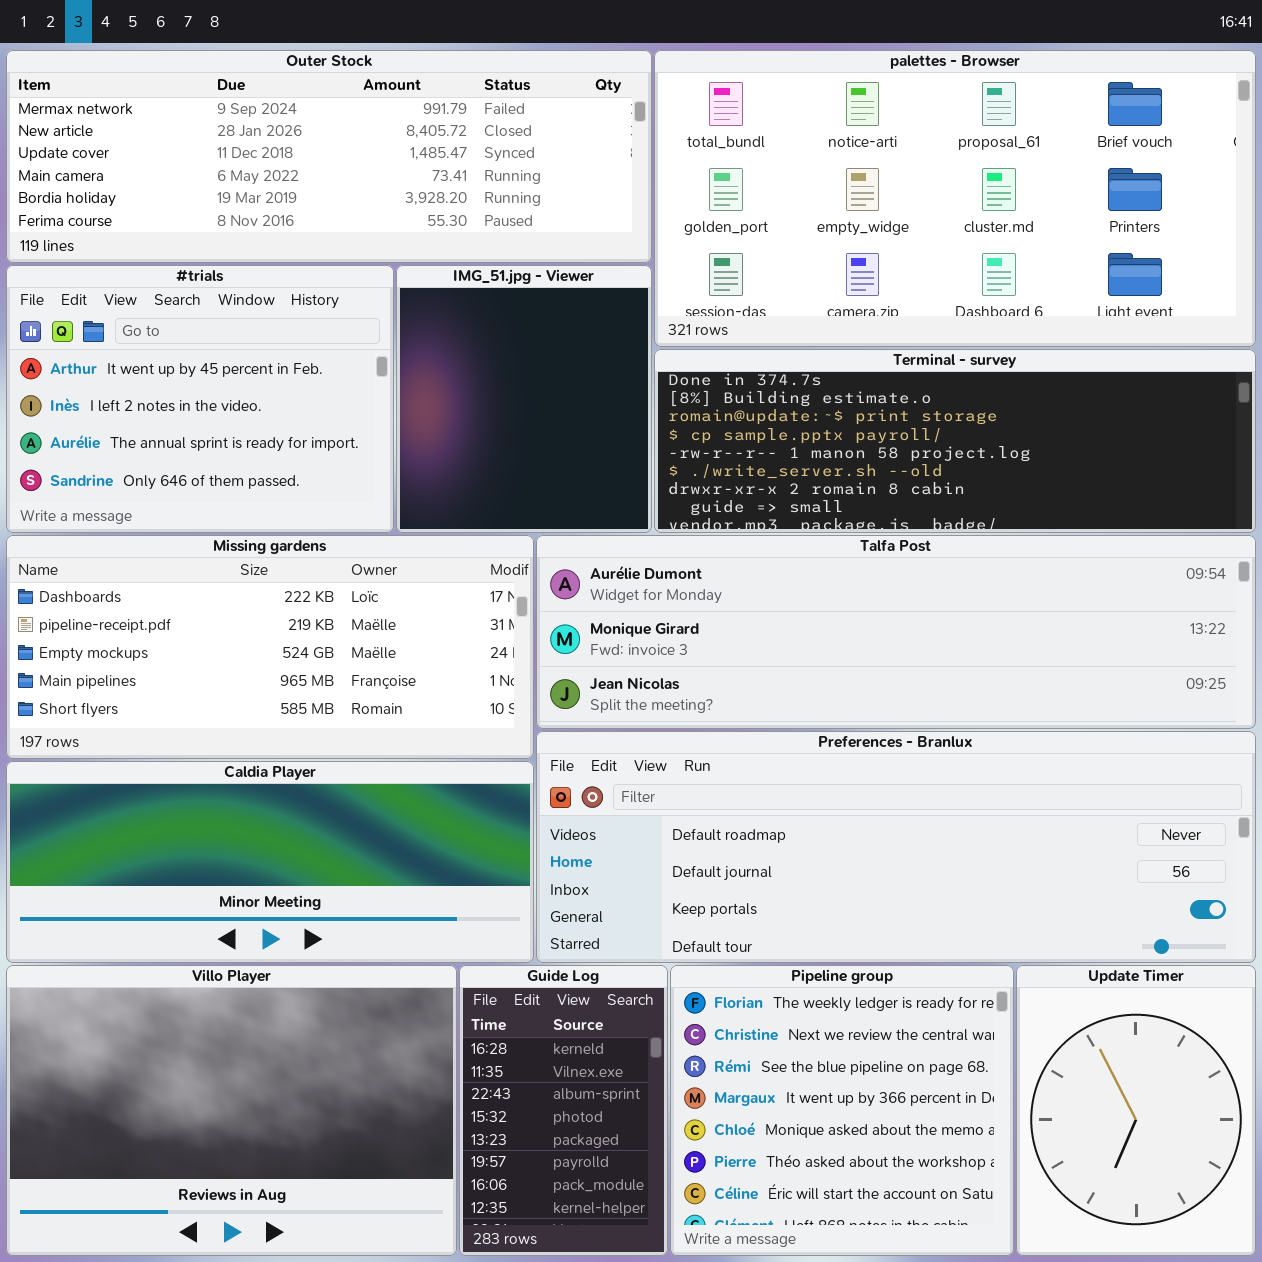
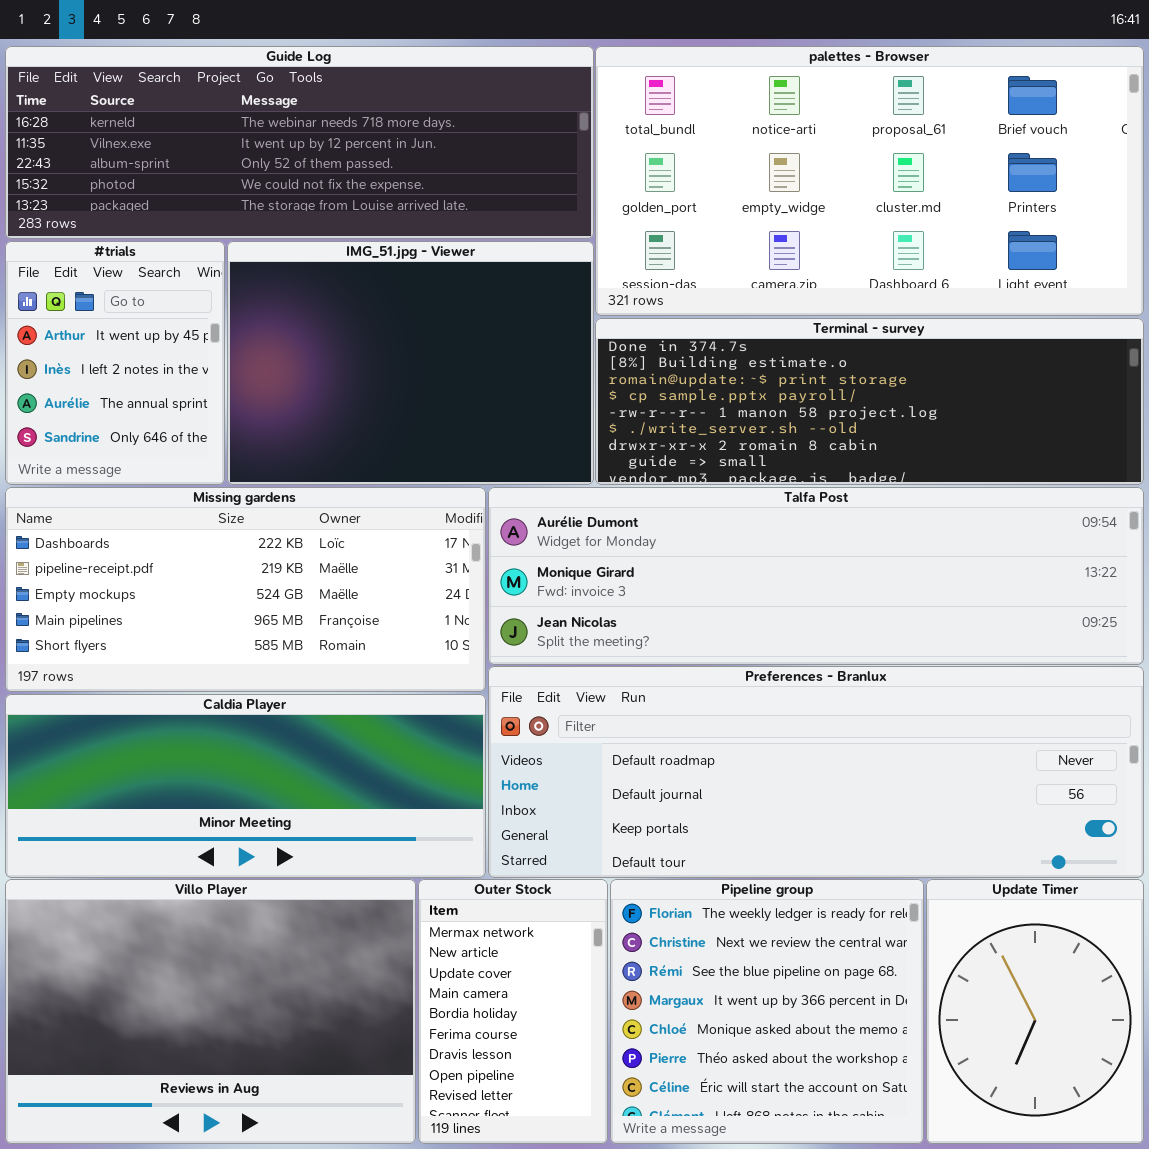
Outer Stock: [6,50,652,263] -> [418,879,608,1144], moved, resized
#trials: [6,265,394,533] -> [5,241,225,485], resized
IMG_51.jpg - Viewer: [396,265,652,533] -> [227,241,594,485], resized
Guide Log: [459,965,668,1256] -> [5,46,594,239], moved, resized

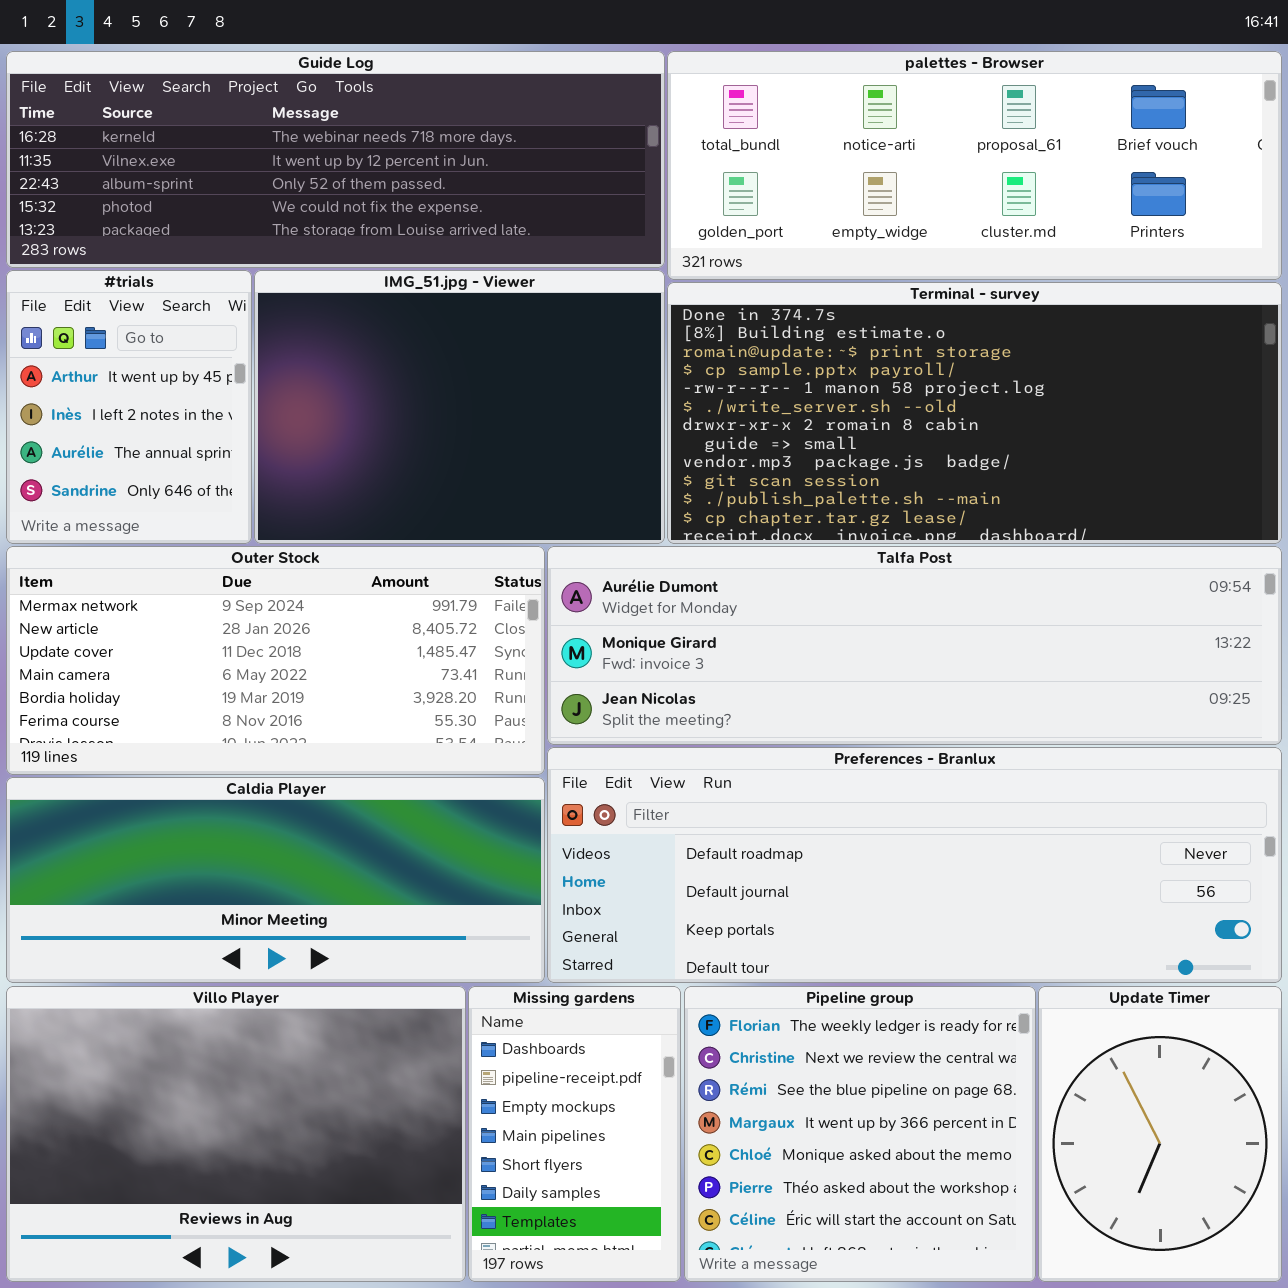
palettes - Browser: [595,46,1144,316] -> [667,51,1282,280], resized
Terminal - survey: [595,318,1144,485] -> [667,282,1282,544], resized
Missing gardens: [5,487,486,692] -> [468,986,681,1282], moved, resized
Outer Stock: [418,879,608,1144] -> [6,546,545,775], moved, resized

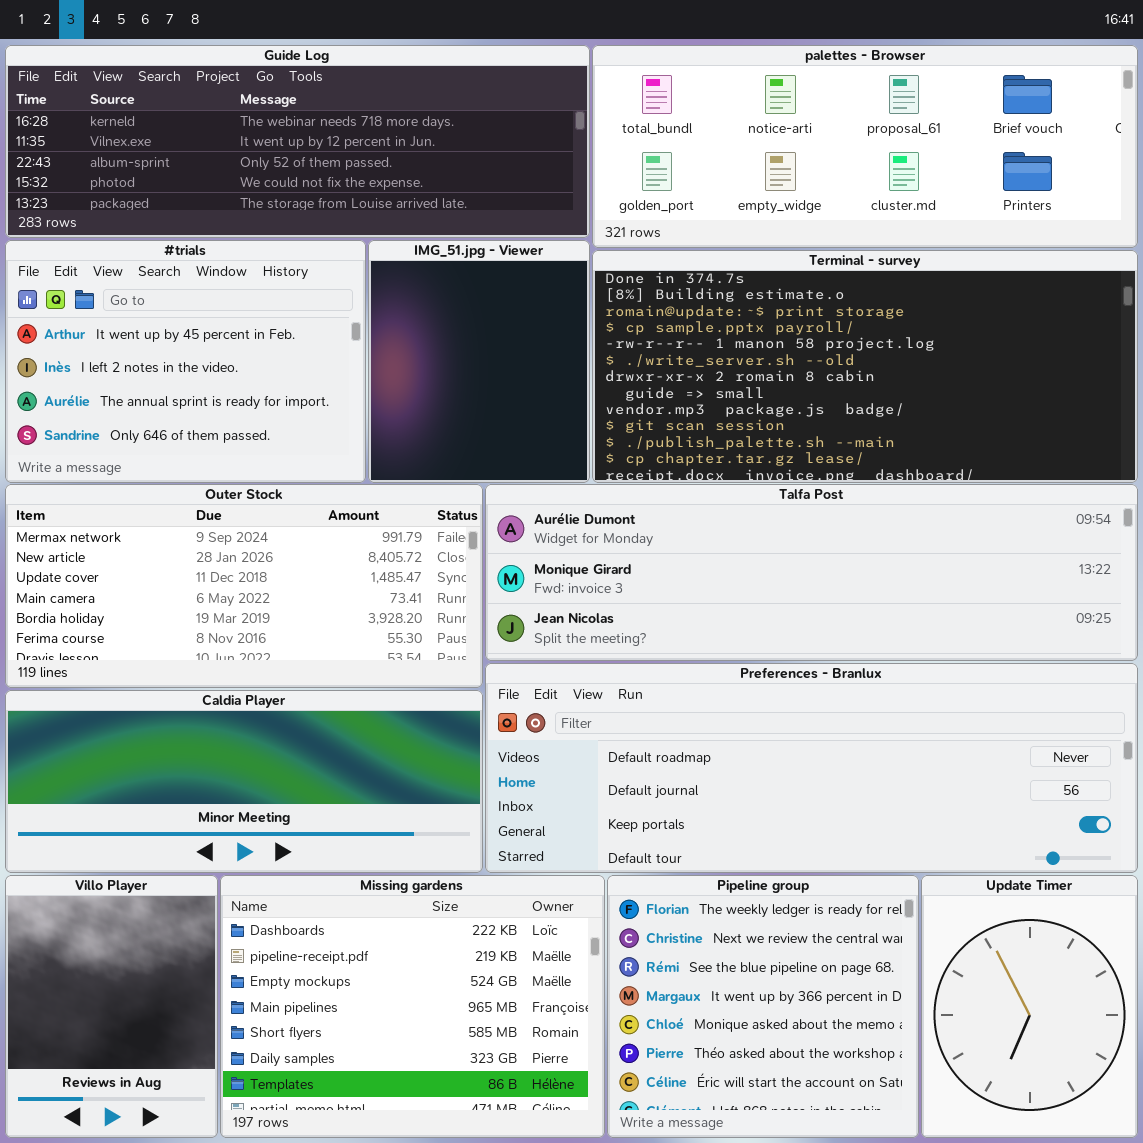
#trials: [6,270,252,544] -> [5,240,366,483], resized
IMG_51.jpg - Viewer: [254,270,665,544] -> [368,240,590,483], resized
Villo Player: [6,986,466,1282] -> [5,875,218,1138], resized
Missing gardens: [468,986,681,1282] -> [220,875,605,1138], resized

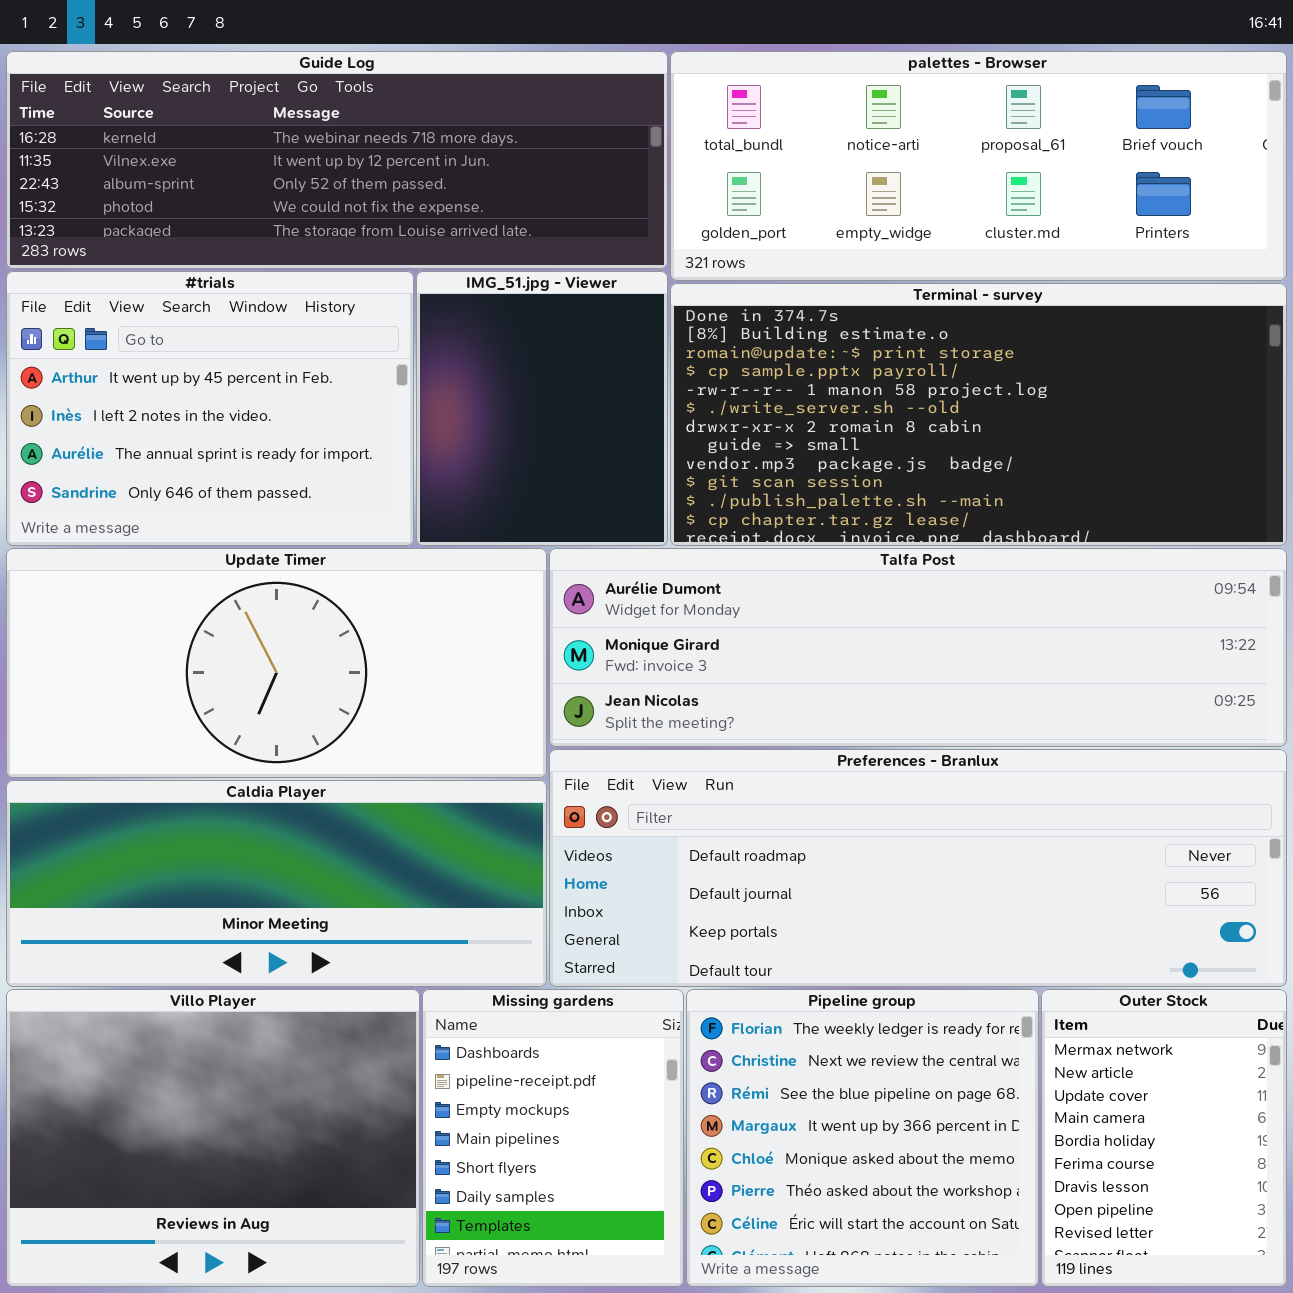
Outer Stock: [5,484,483,688] -> [1041,989,1287,1287], moved, resized
Villo Player: [5,875,218,1138] -> [6,989,420,1287], resized
Missing gardens: [220,875,605,1138] -> [422,989,684,1287], resized
Update Timer: [921,875,1138,1138] -> [6,548,547,778], moved, resized

